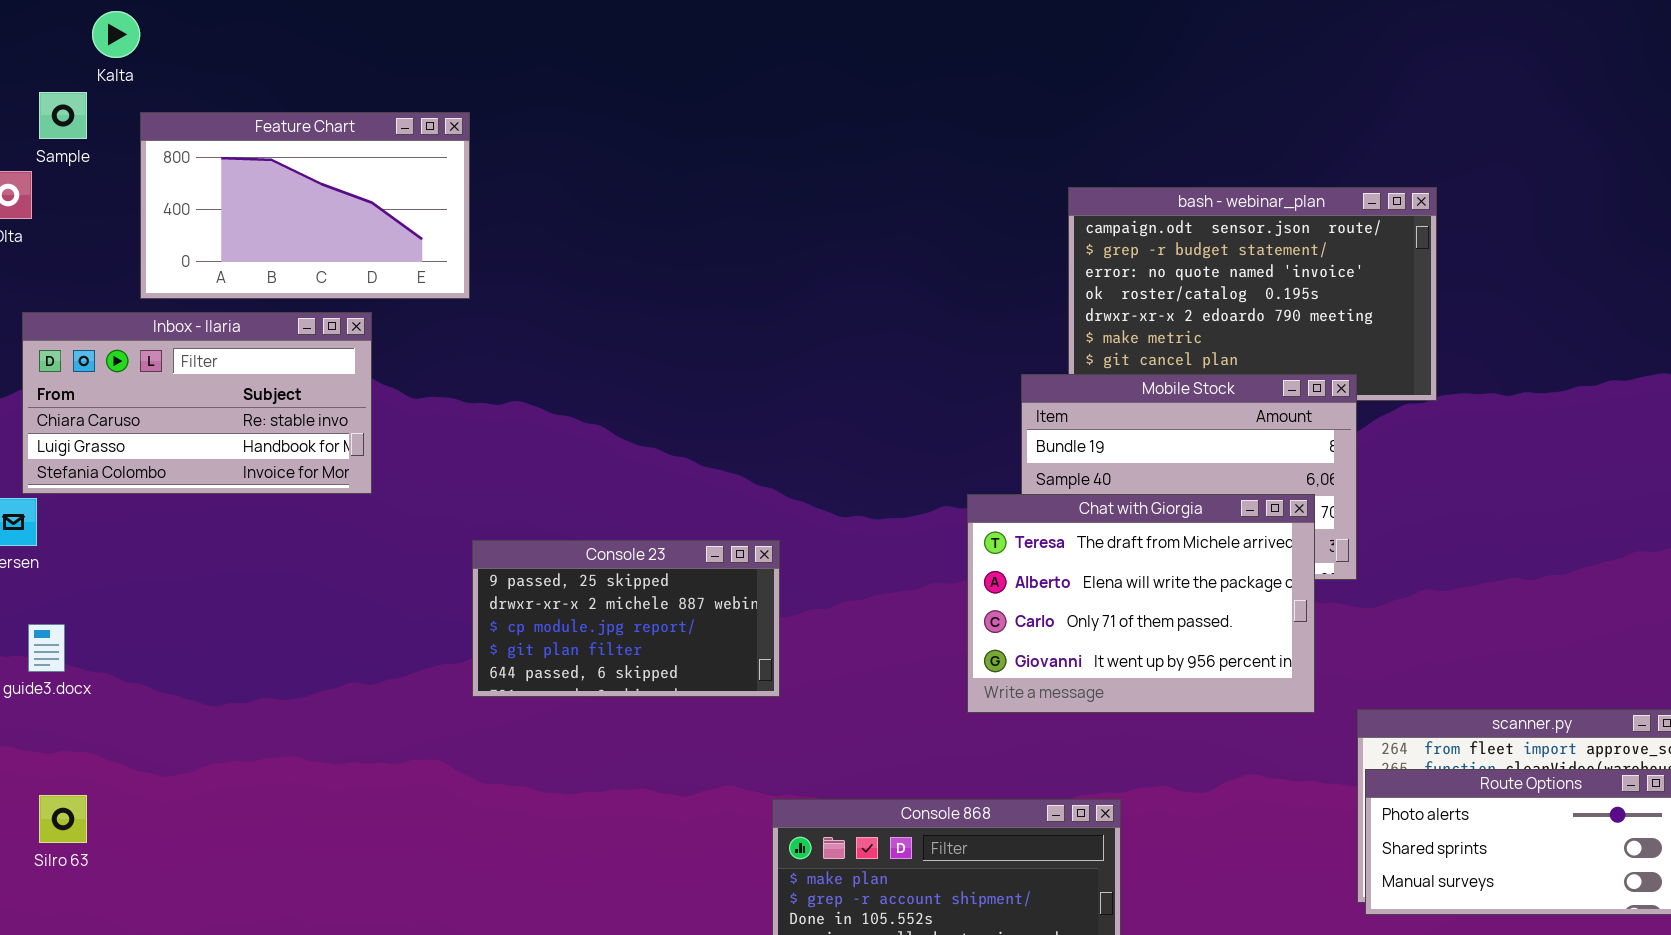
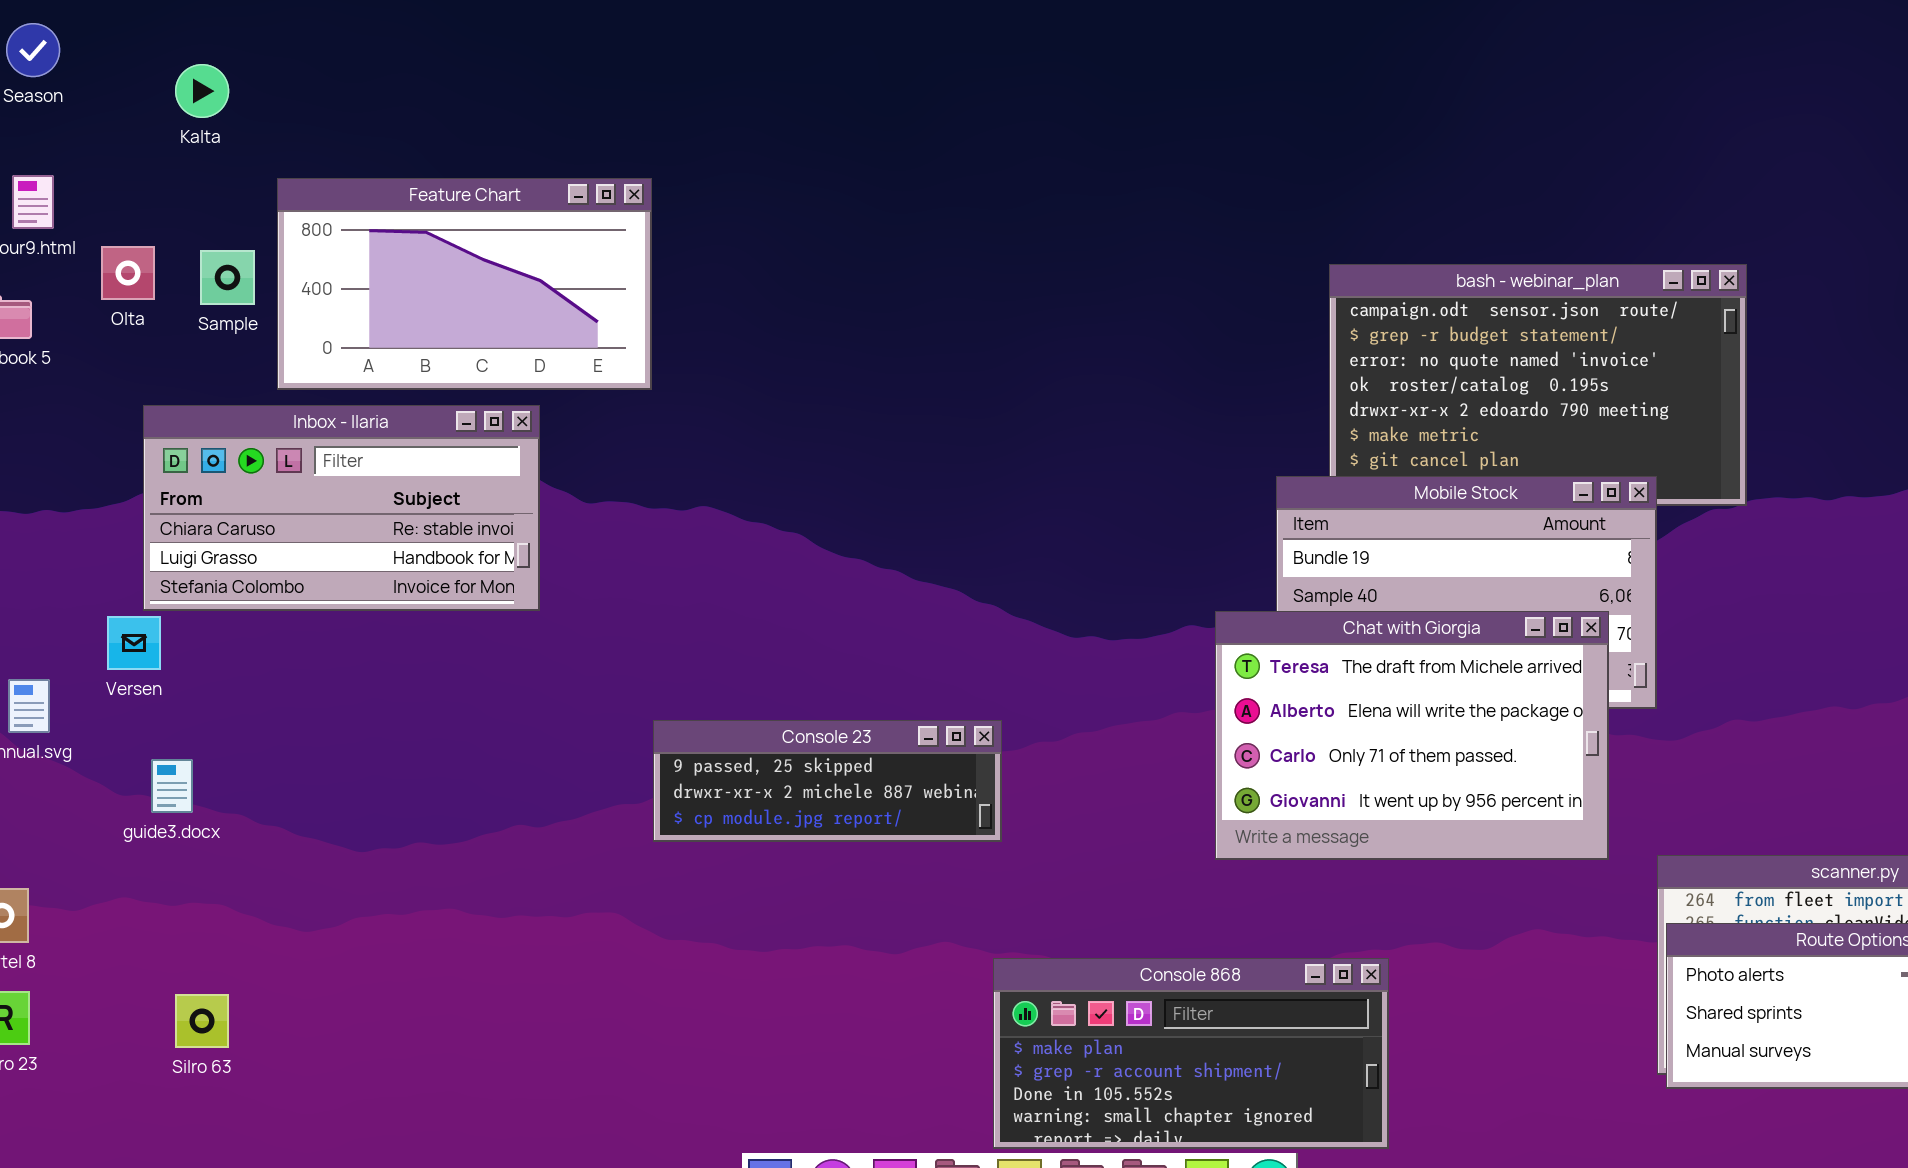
Kalta: [92,11,140,58] -> [175,64,229,118], moved
Sample: [39,92,87,139] -> [200,250,255,305], moved
Console 23: [472,540,780,697] -> [653,720,1002,842], resized
Silro 63: [39,795,87,843] -> [175,994,229,1048], moved

